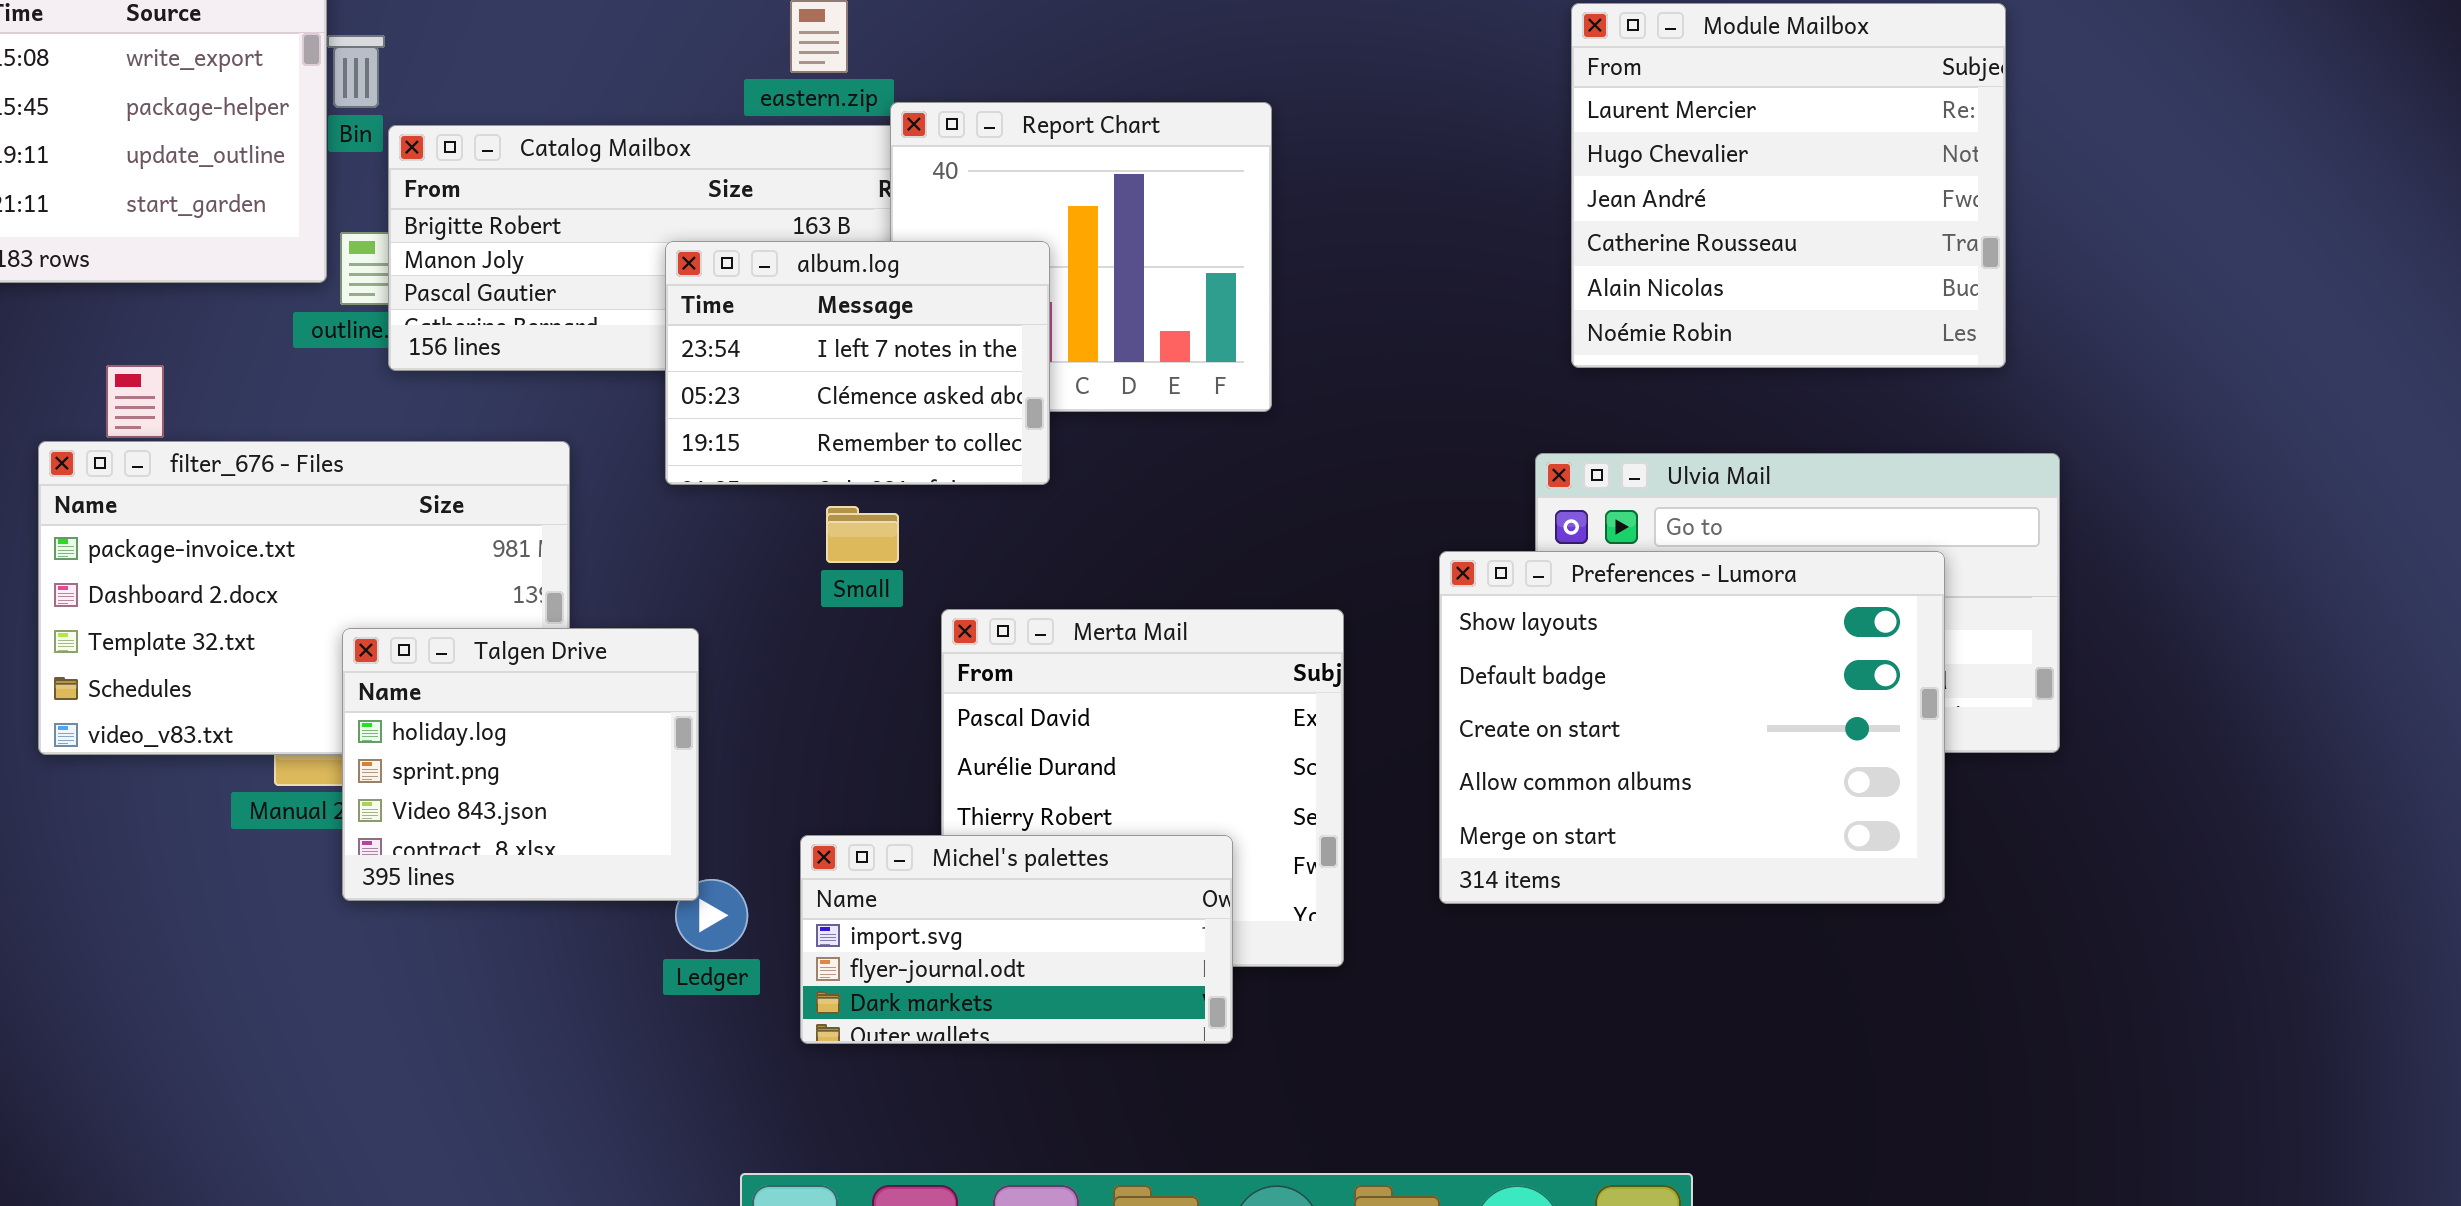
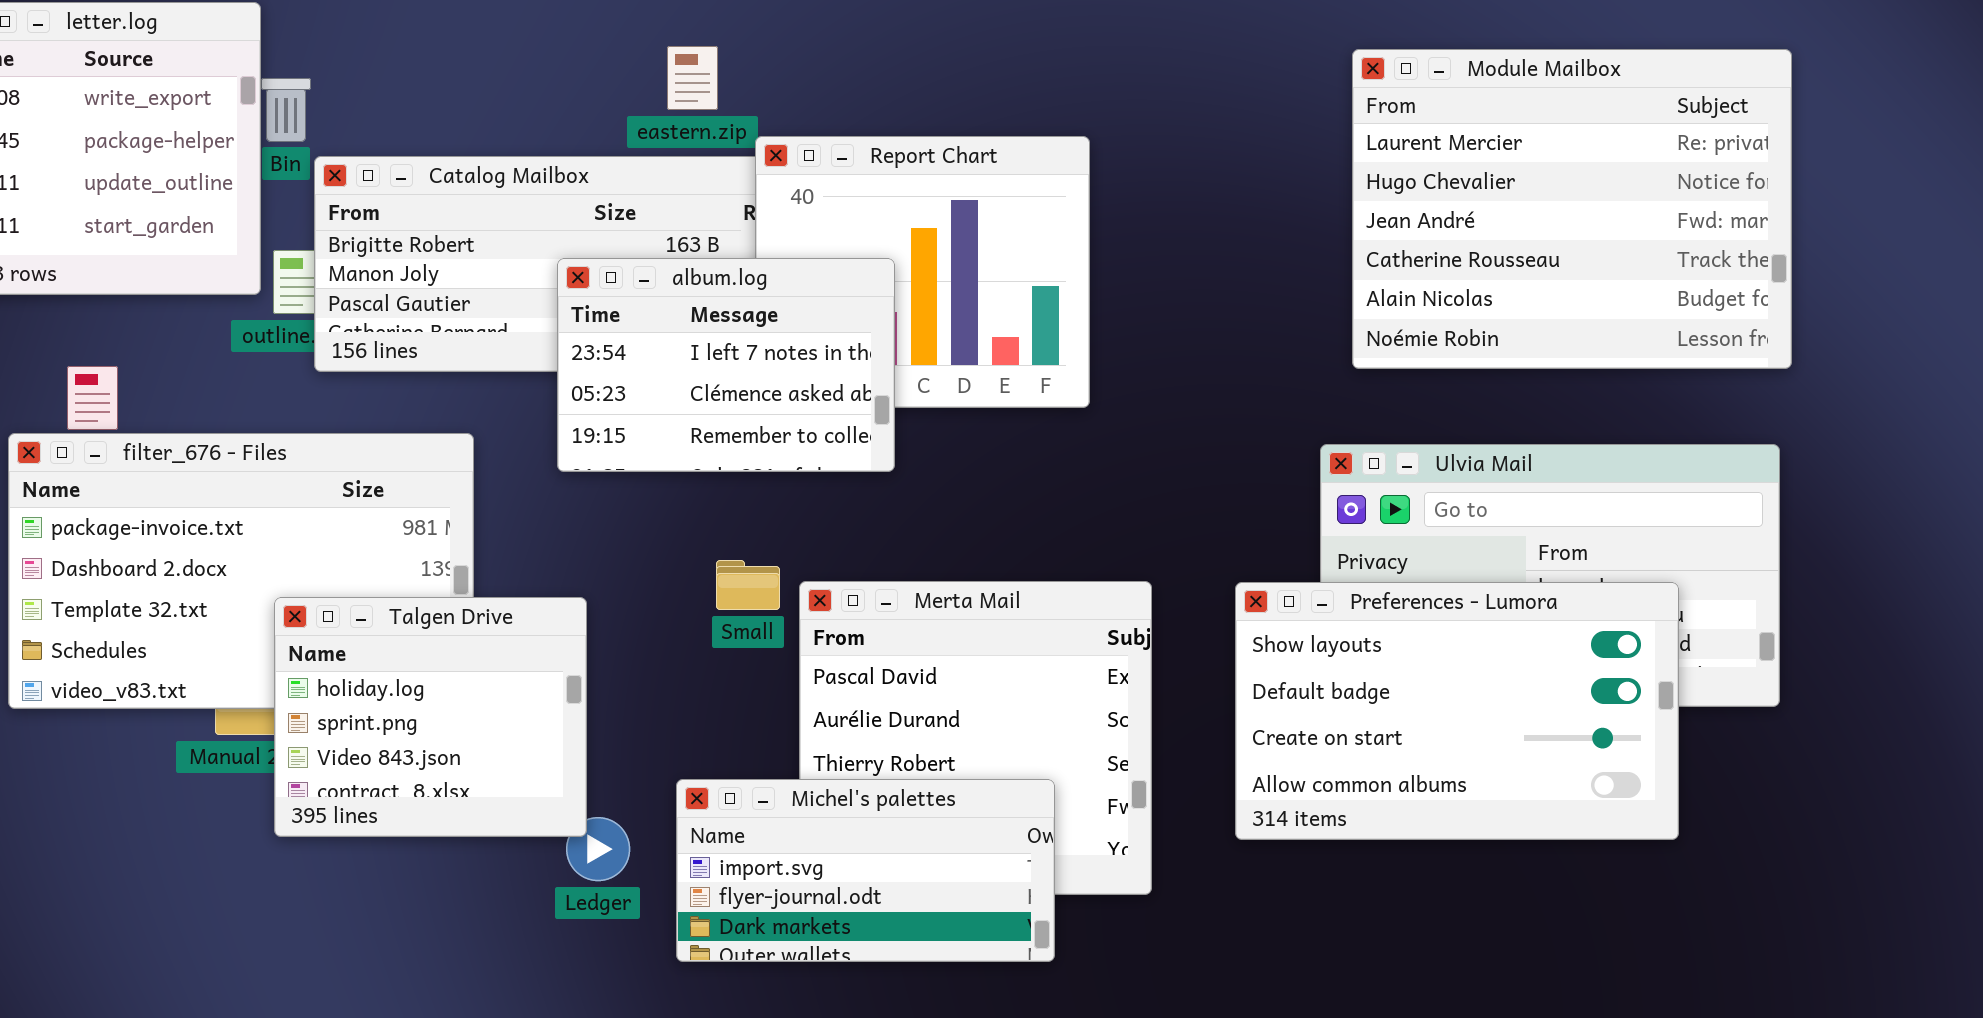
Module Mailbox: [1571,3,2006,368] -> [1352,49,1792,369], resized
Small: [826,506,899,563] -> [716,560,780,610], moved
Preferences - Lumora: [1439,551,1945,904] -> [1235,582,1679,840], resized

